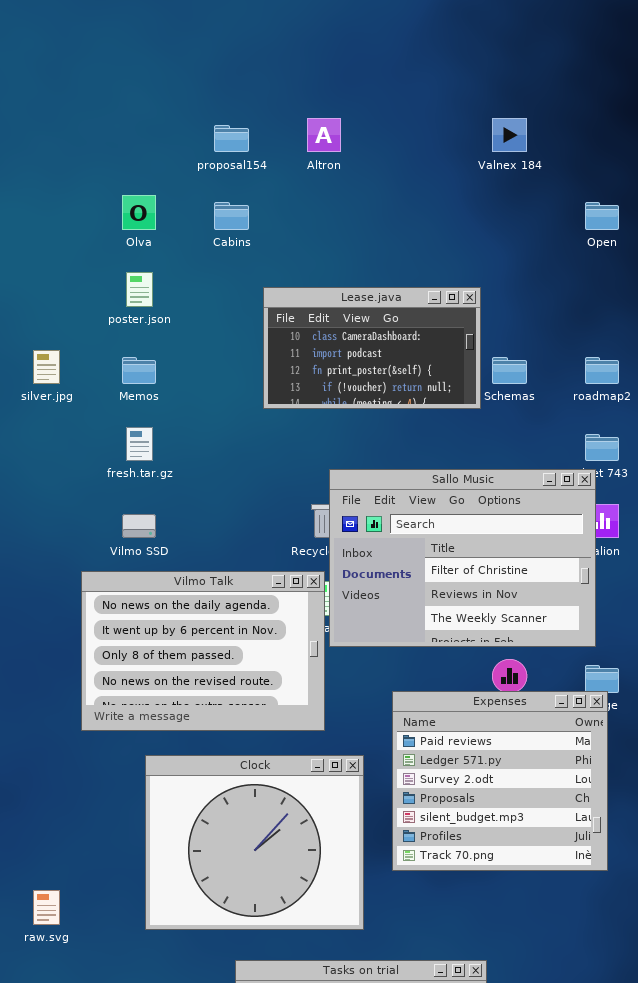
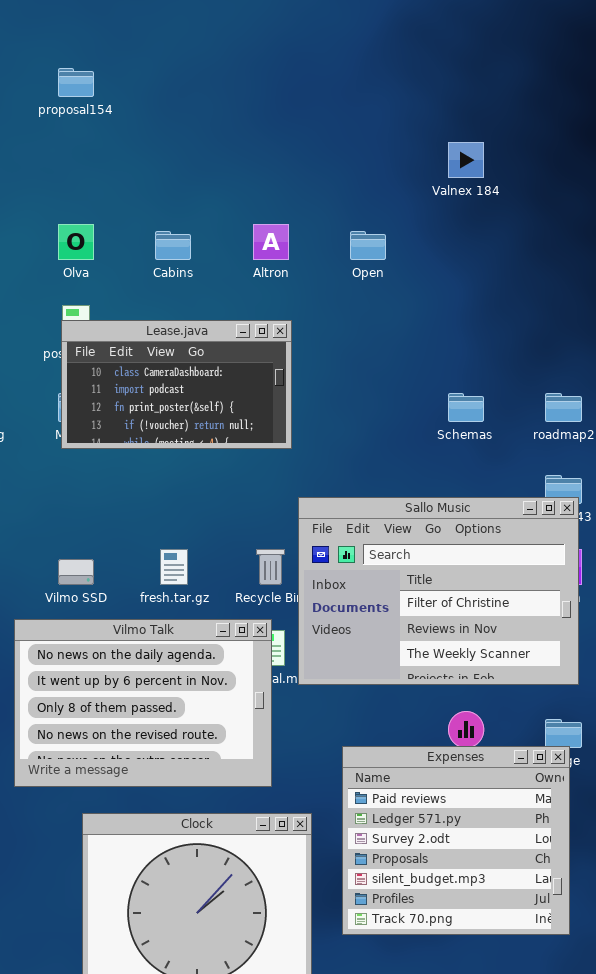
Altron: [307,118,341,152] -> [253,224,289,260], moved
proposal154: [214,125,249,152] -> [58,68,94,97], moved
Open: [585,202,619,230] -> [350,231,386,260], moved
Lease.java: [263,287,481,409] -> [61,320,292,449], moved
fresh.tar.gz: [126,427,153,461] -> [160,549,188,585], moved
Sallo Music: [329,469,596,647] -> [298,497,579,685], moved

